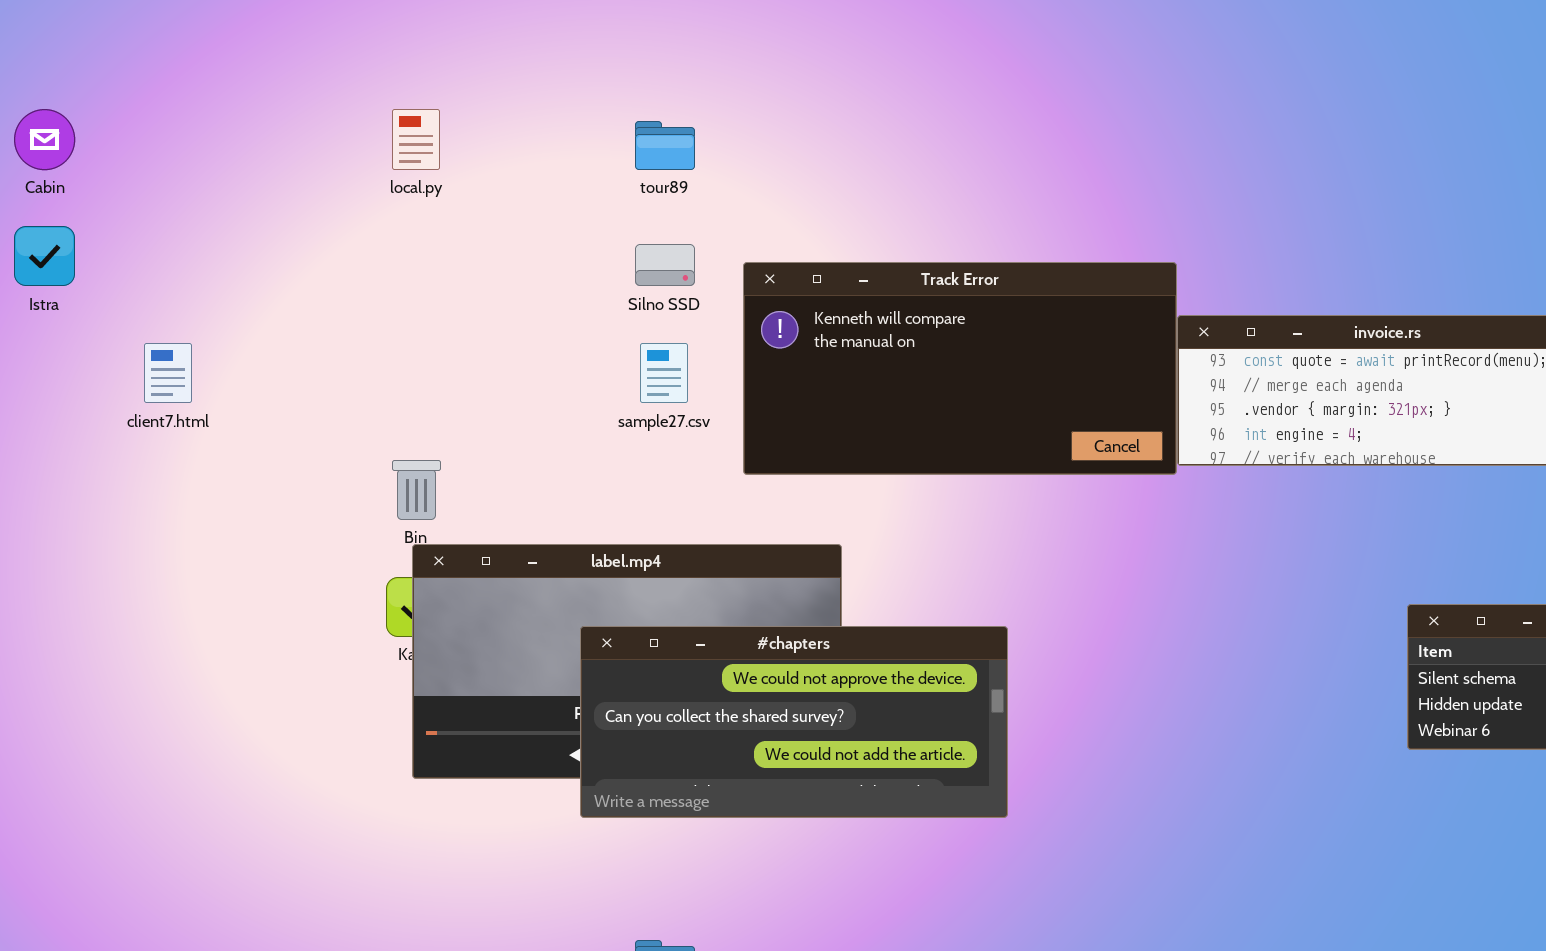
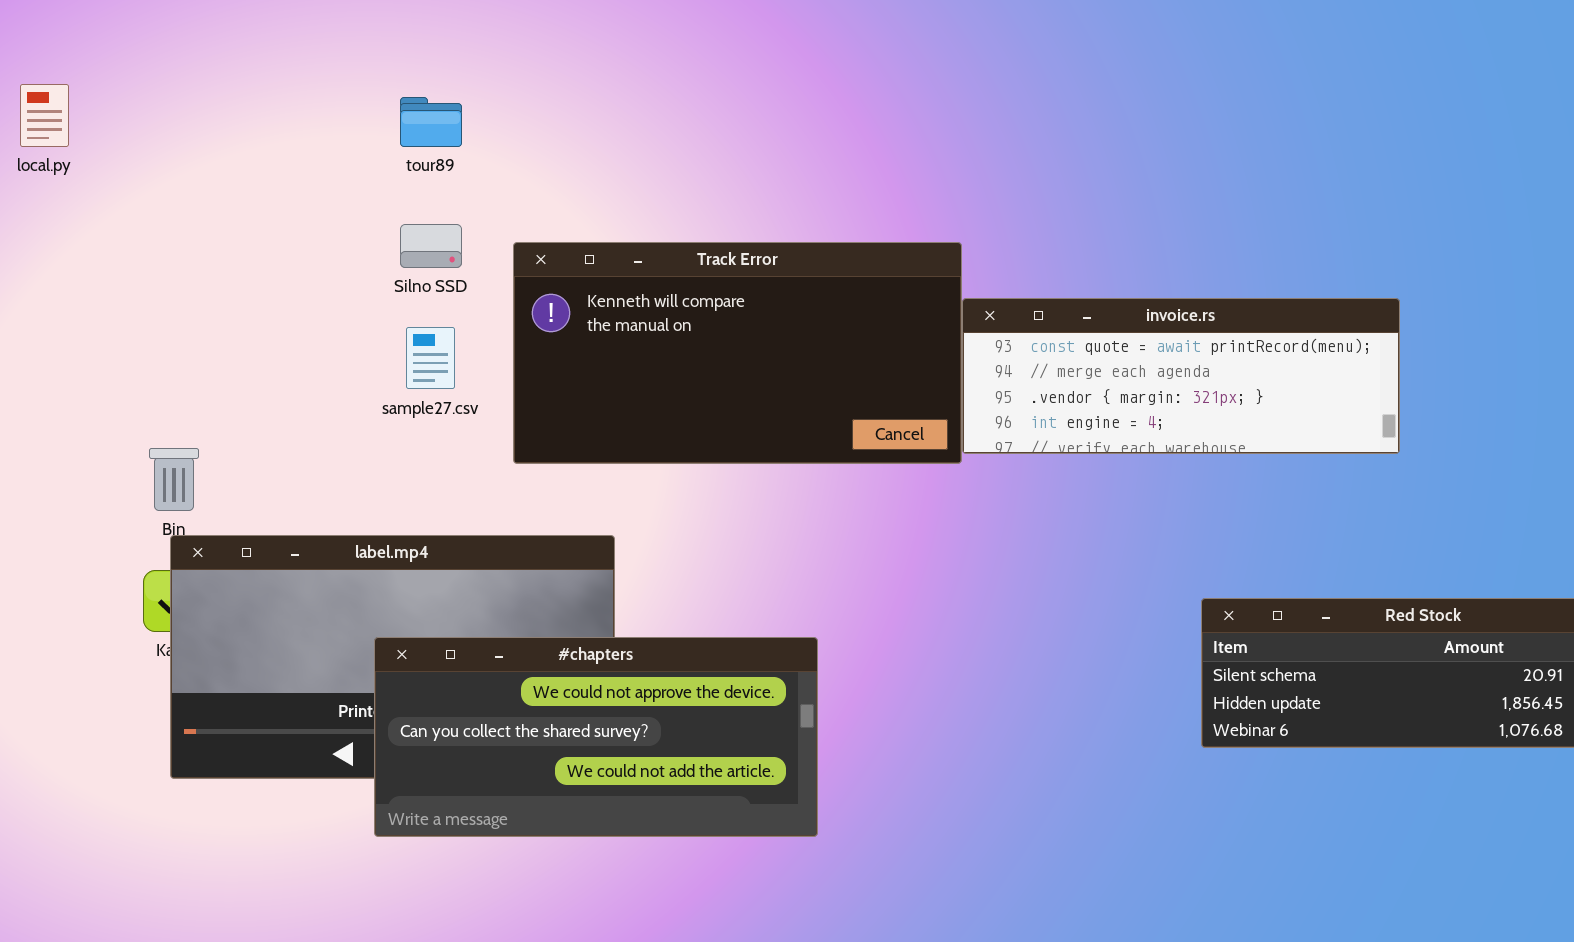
local.py: [392,109,440,170] -> [20,84,69,147], moved
#chapters: [580,626,1008,818] -> [374,637,818,837], moved

